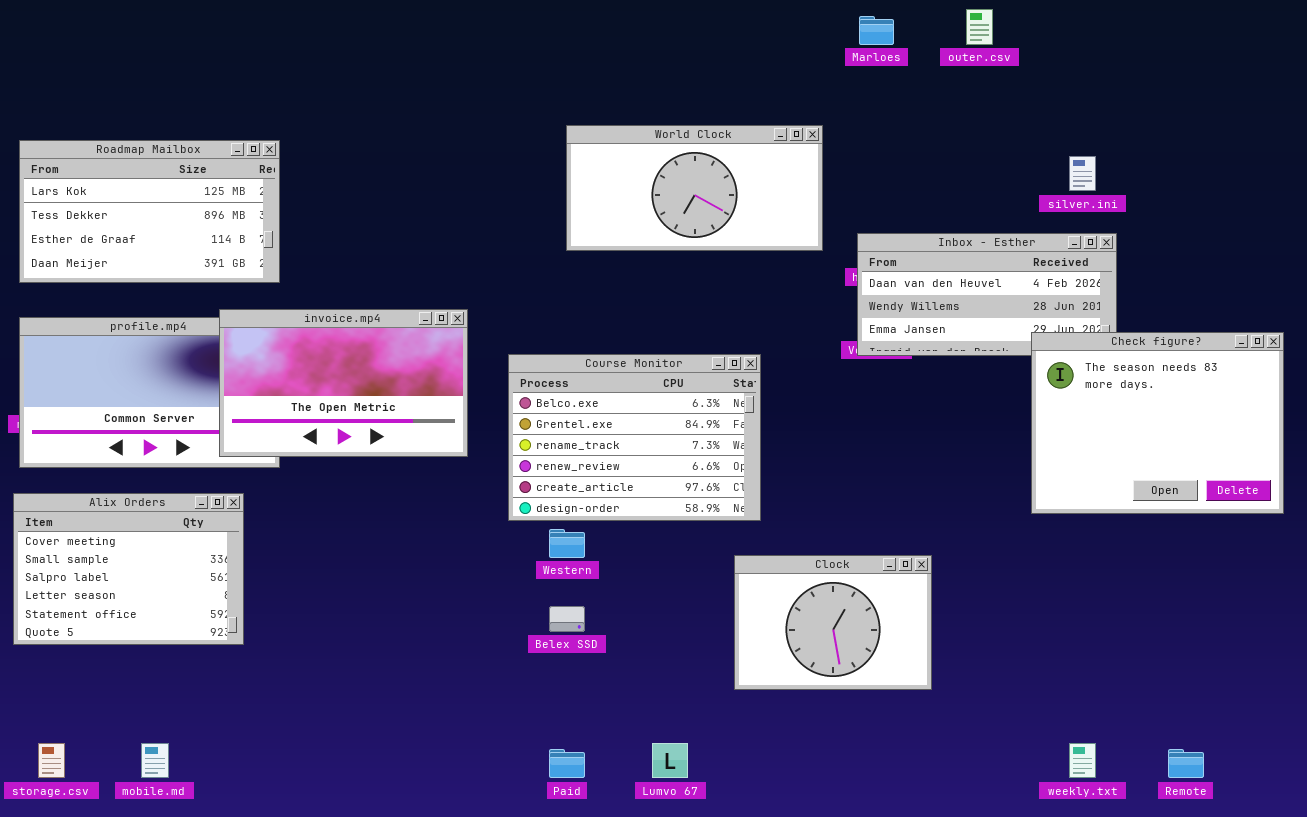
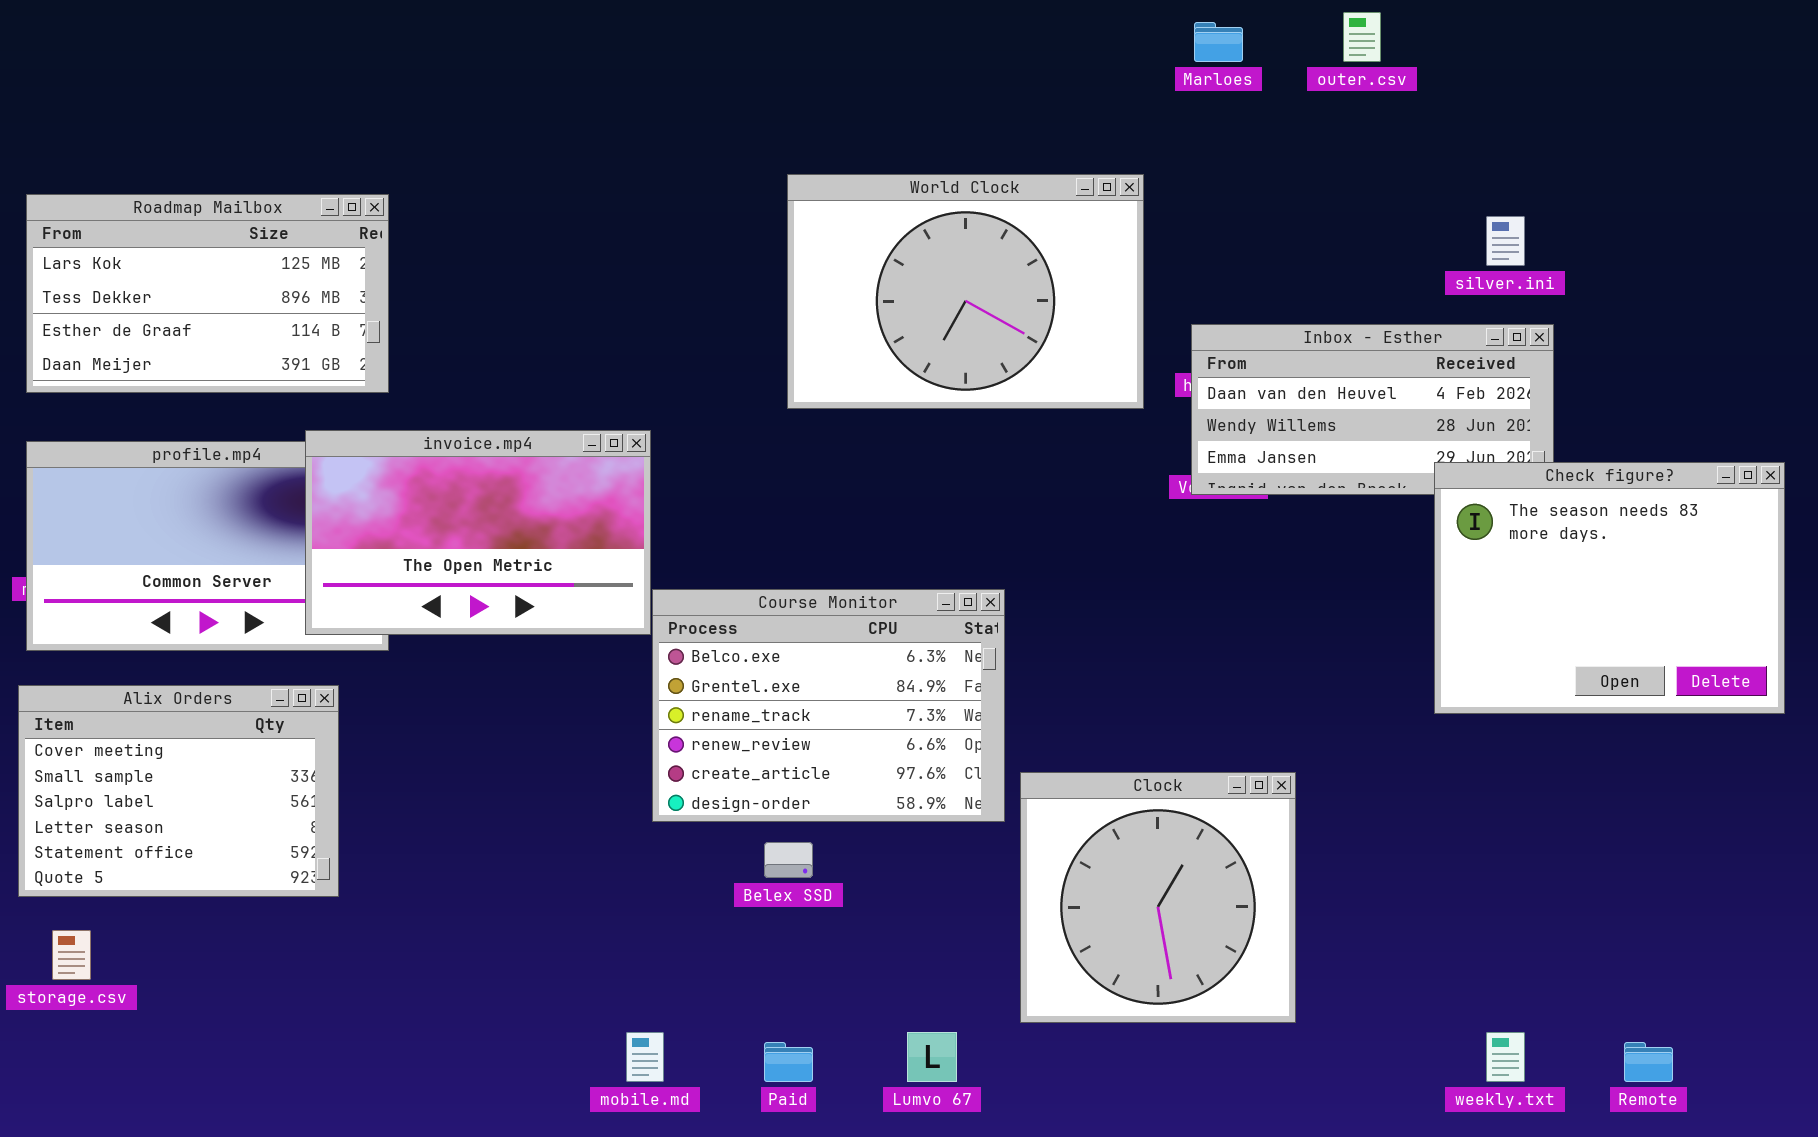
World Clock: [566,125,823,251] -> [787,174,1144,409], resized
Course Monitor: [508,354,761,521] -> [652,589,1005,822], moved
Clock: [734,555,932,690] -> [1020,772,1296,1023], resized
storage.csv: [38,743,65,778] -> [52,930,91,980], moved
mobile.md: [141,743,169,778] -> [626,1032,664,1082], moved

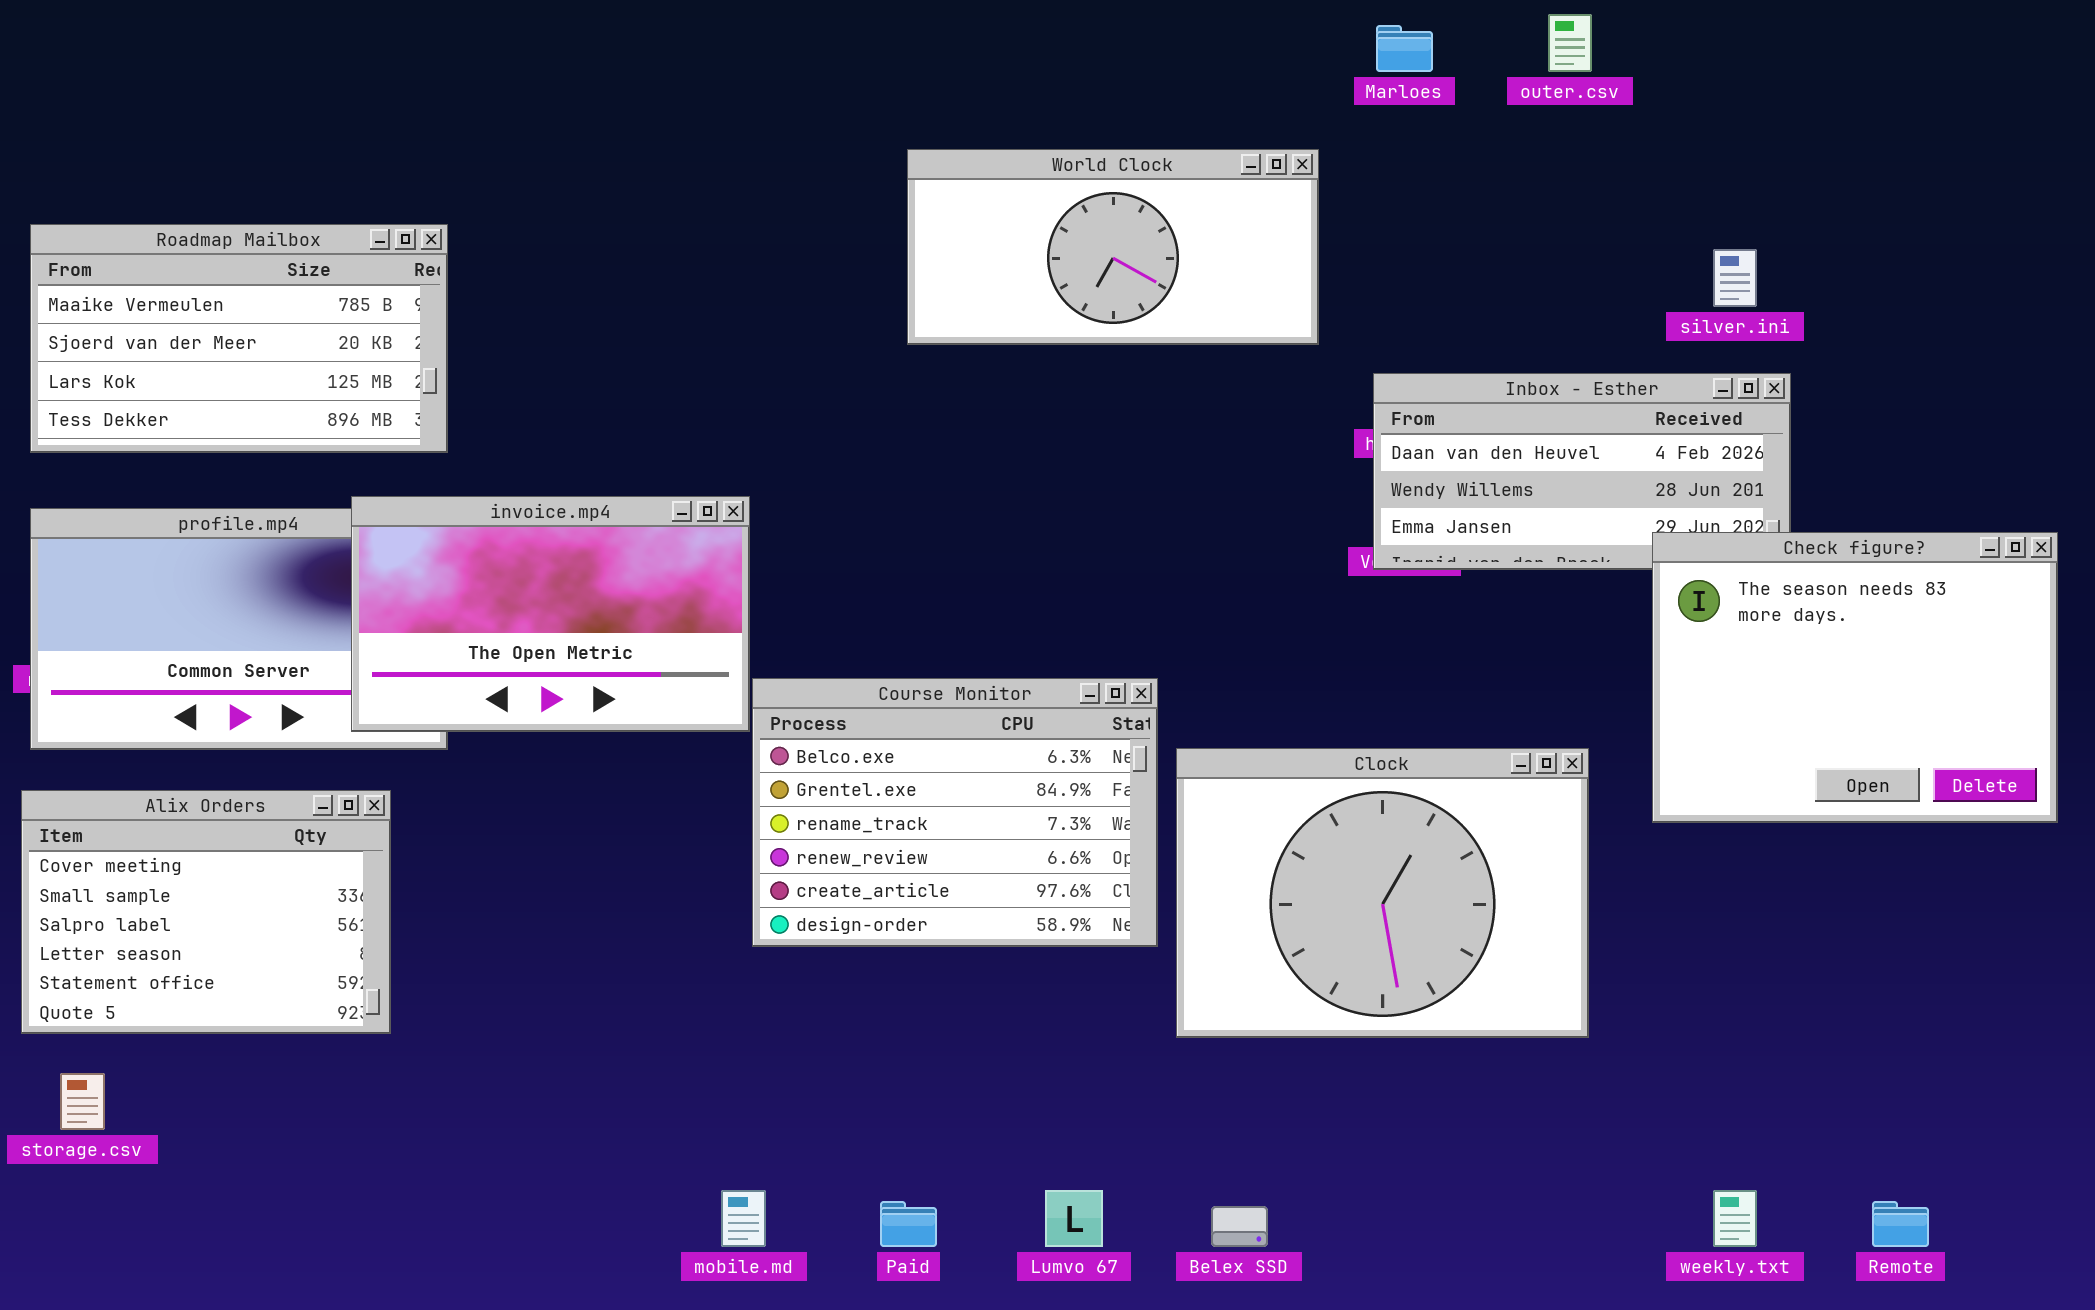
World Clock: [787,174,1144,409] -> [907,149,1319,345], moved, resized
Roadmap Mailbox: [26,194,389,393] -> [30,224,448,453], scrolled up 2 rows
Clock: [1020,772,1296,1023] -> [1176,748,1589,1038], moved, resized
Belex SSD: [764,842,813,878] -> [1211,1206,1268,1247], moved

